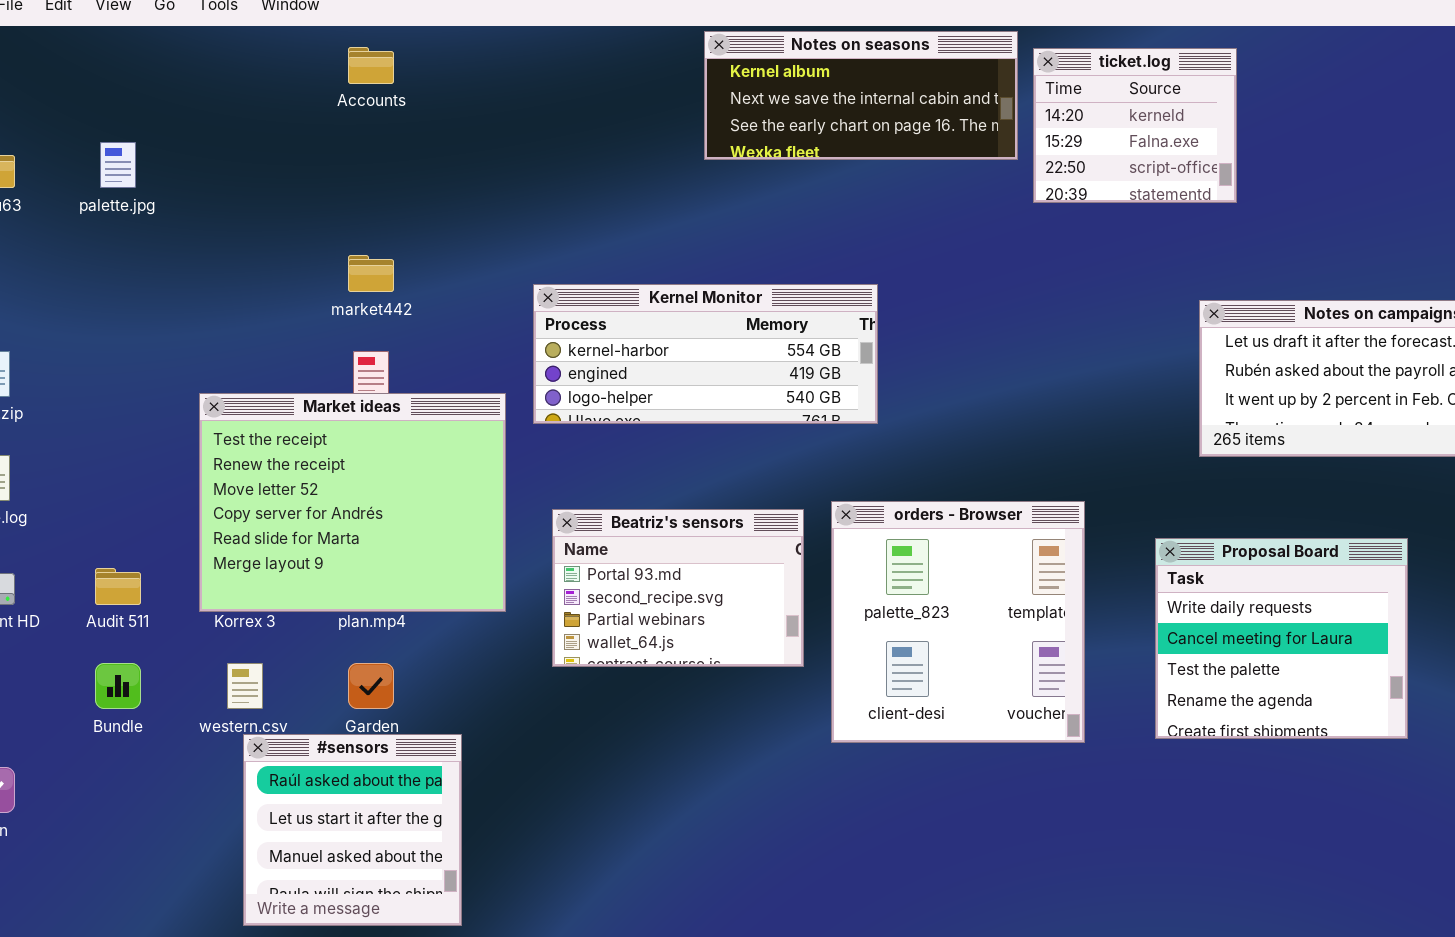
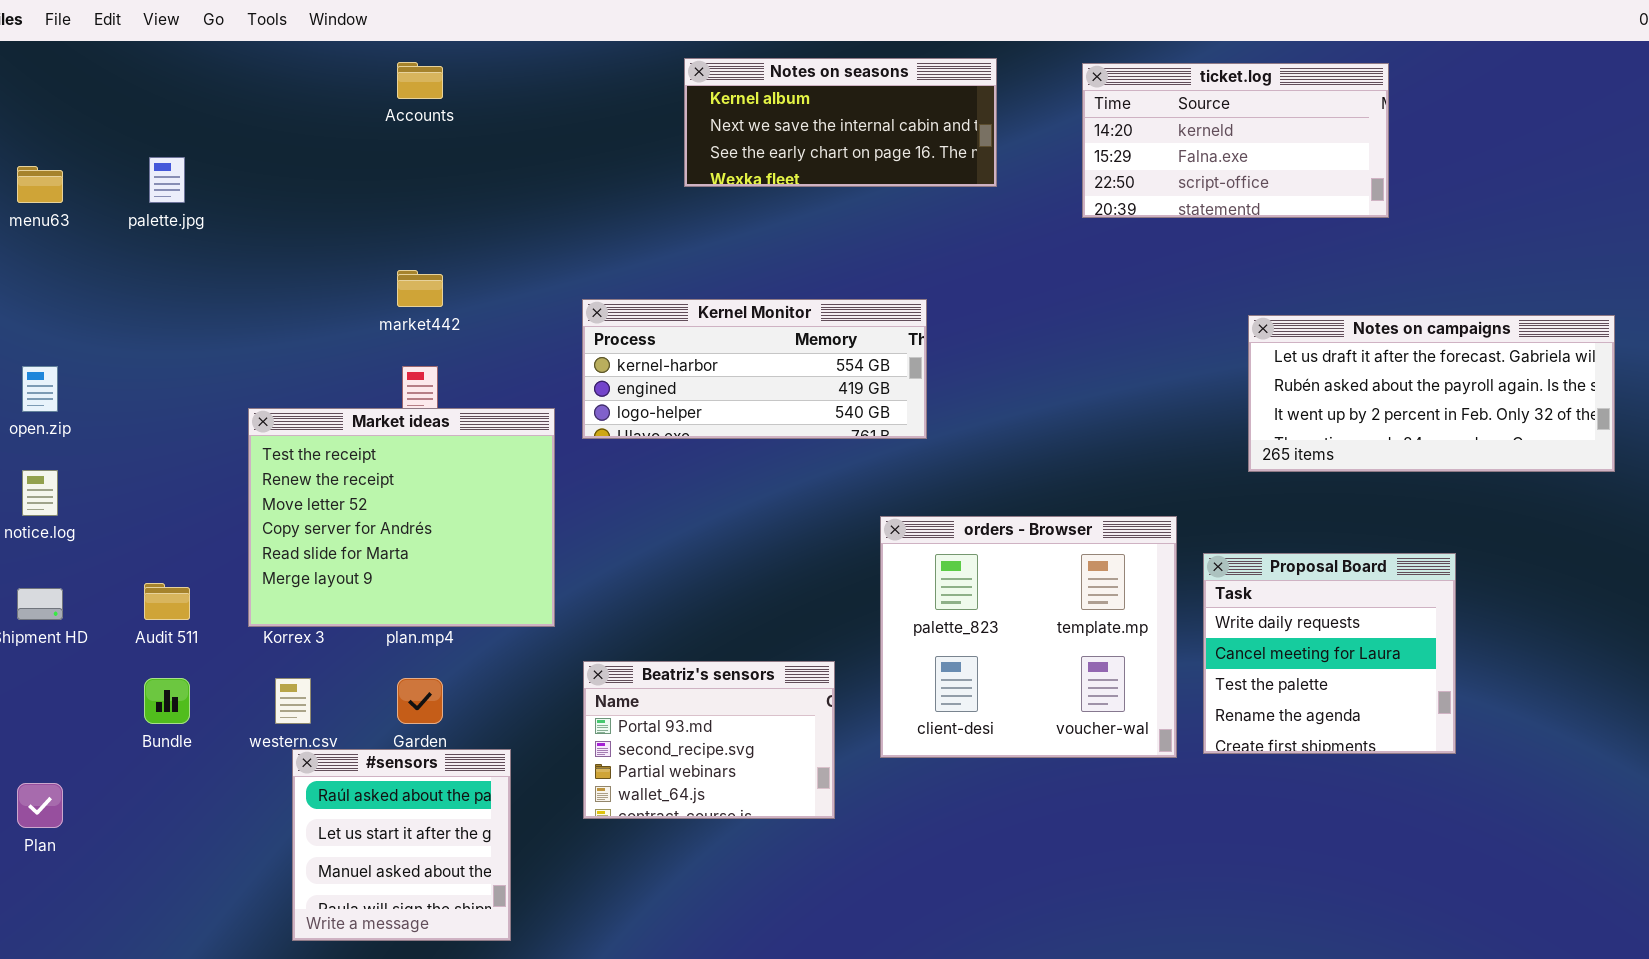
Notes on seasons: [704,31,1018,160] -> [684,58,997,187], moved
ticket.log: [1033,48,1237,203] -> [1082,63,1389,218], resized
orders - Browser: [831,501,1085,743] -> [880,516,1177,758], resized
Beatriz's sensors: [552,509,804,667] -> [583,661,835,819], moved

